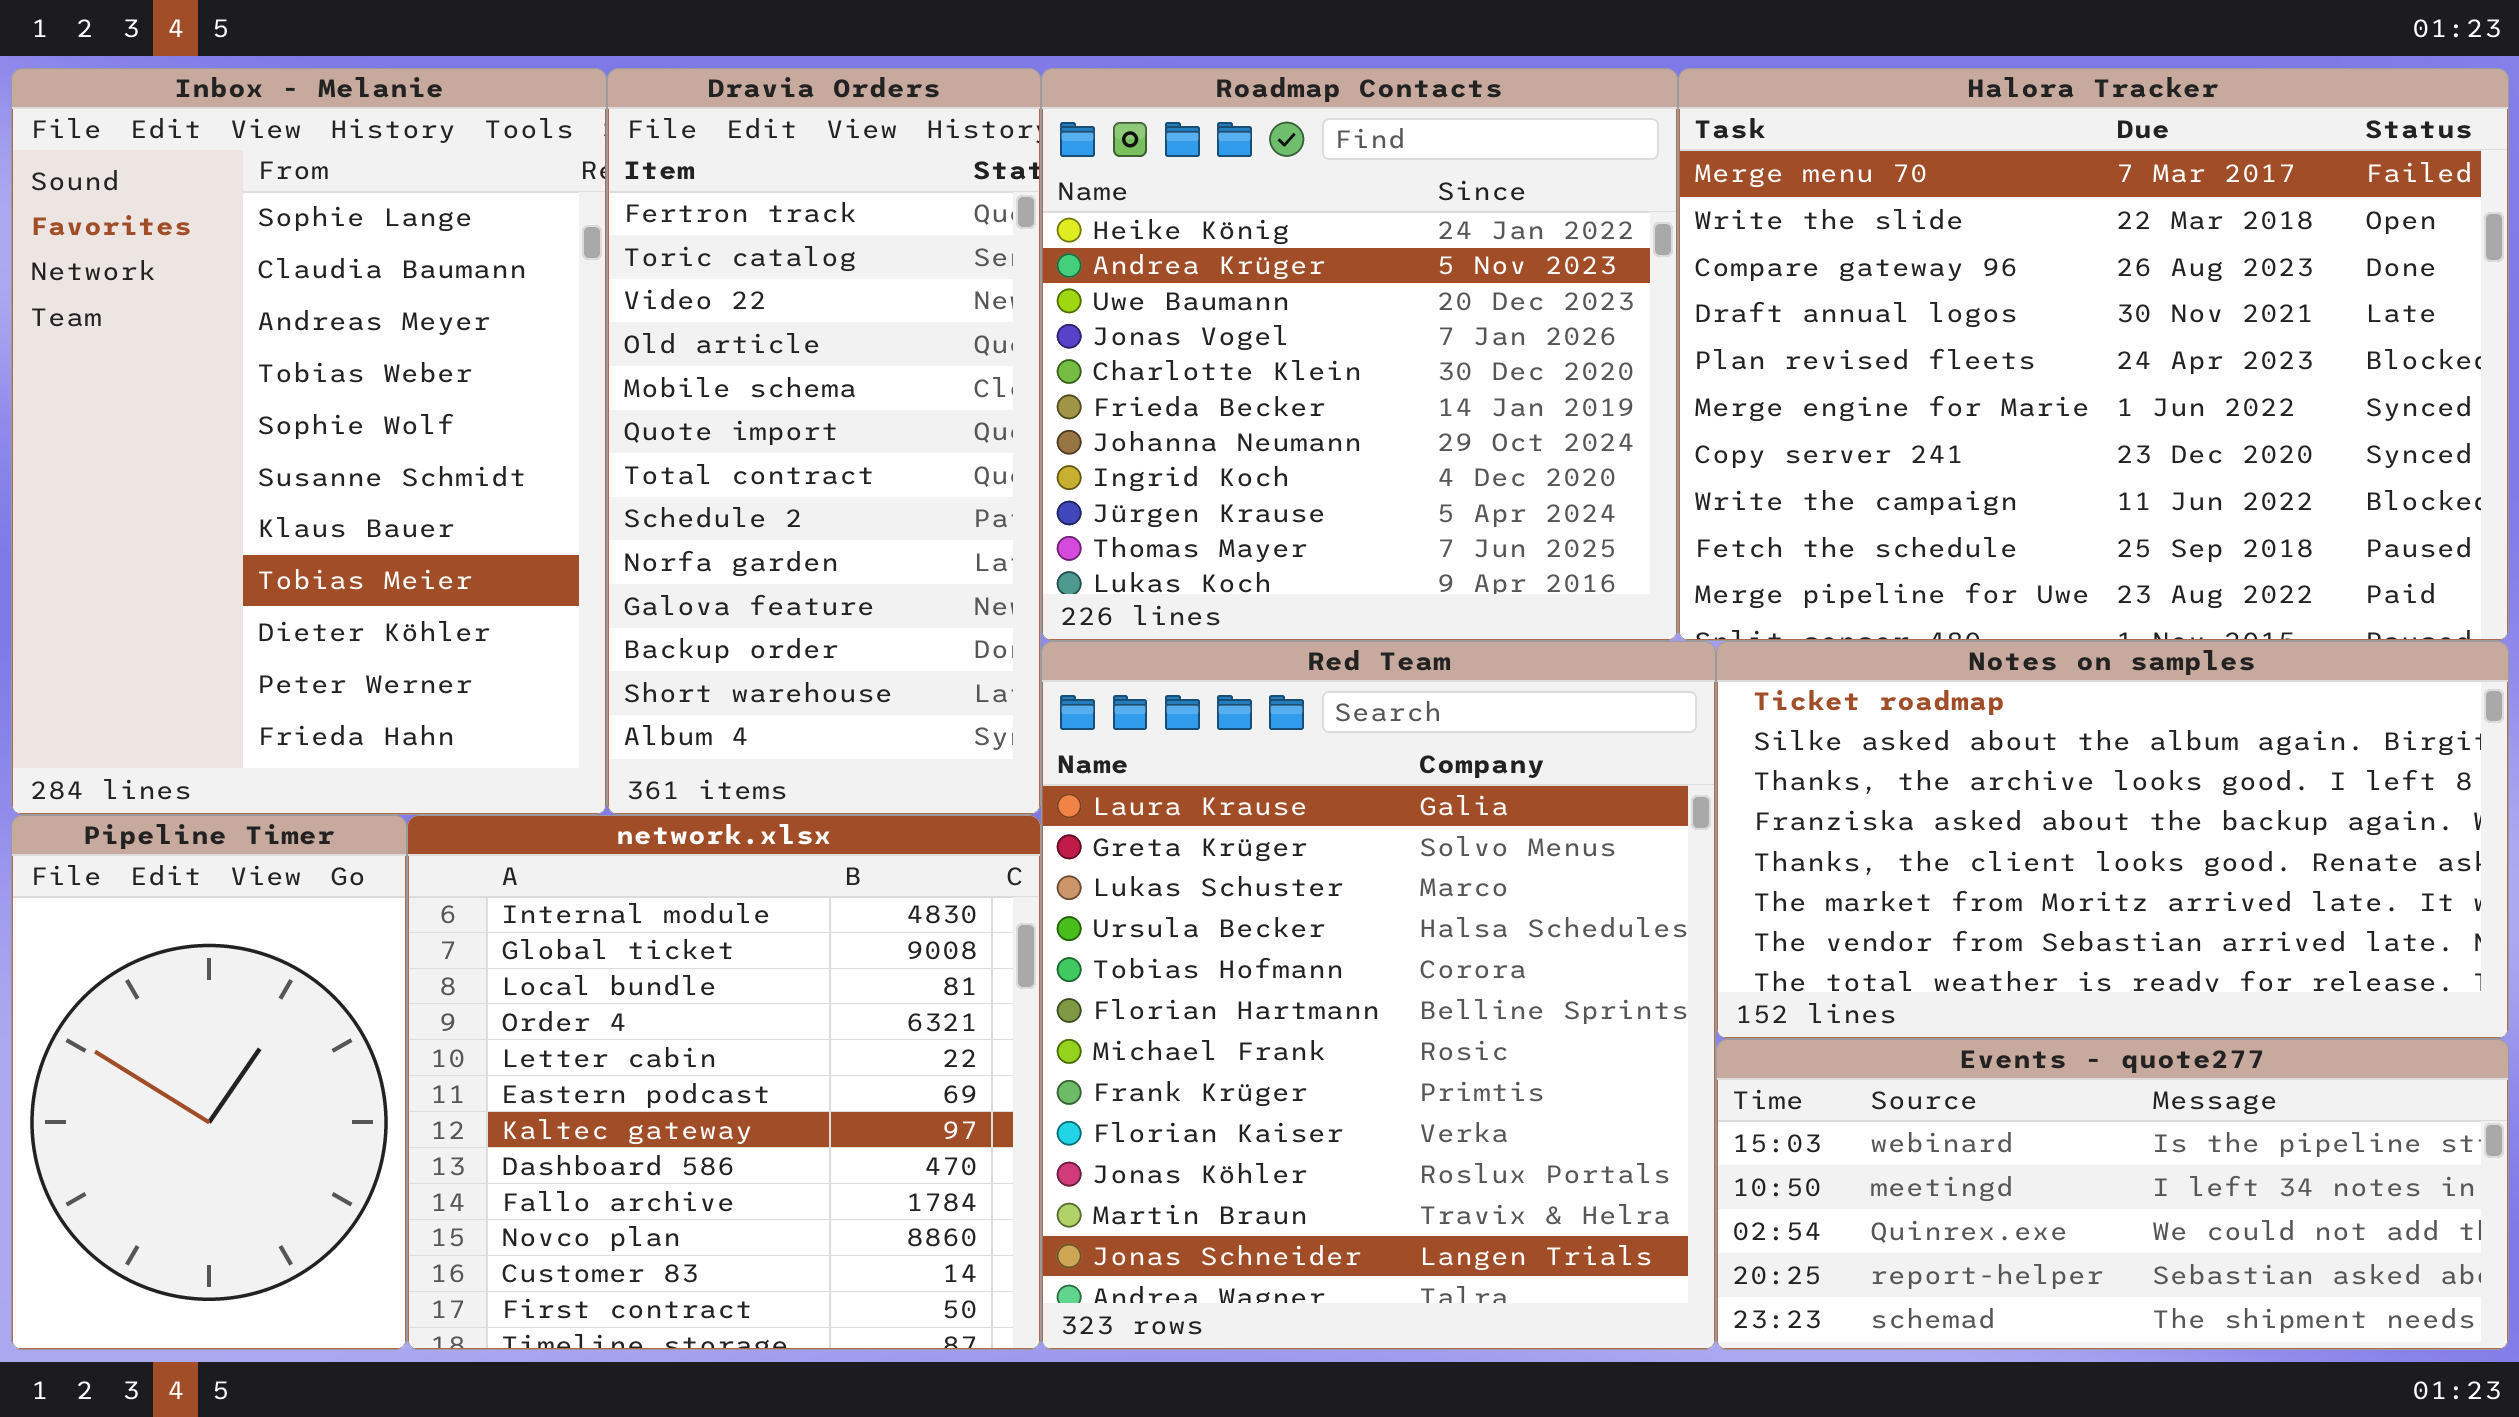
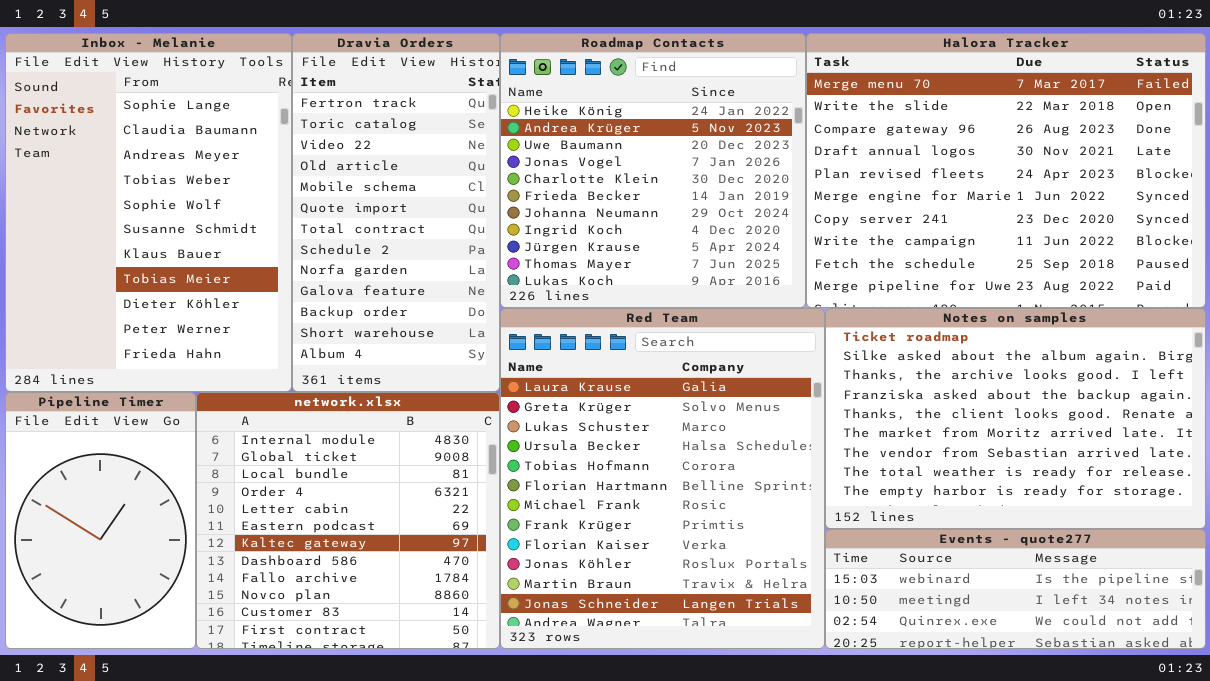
Notes on samples: [1716,641,2509,1039] -> [825,308,1206,529], resized
Events - quote277: [1716,1039,2509,1350] -> [825,529,1206,649], resized

